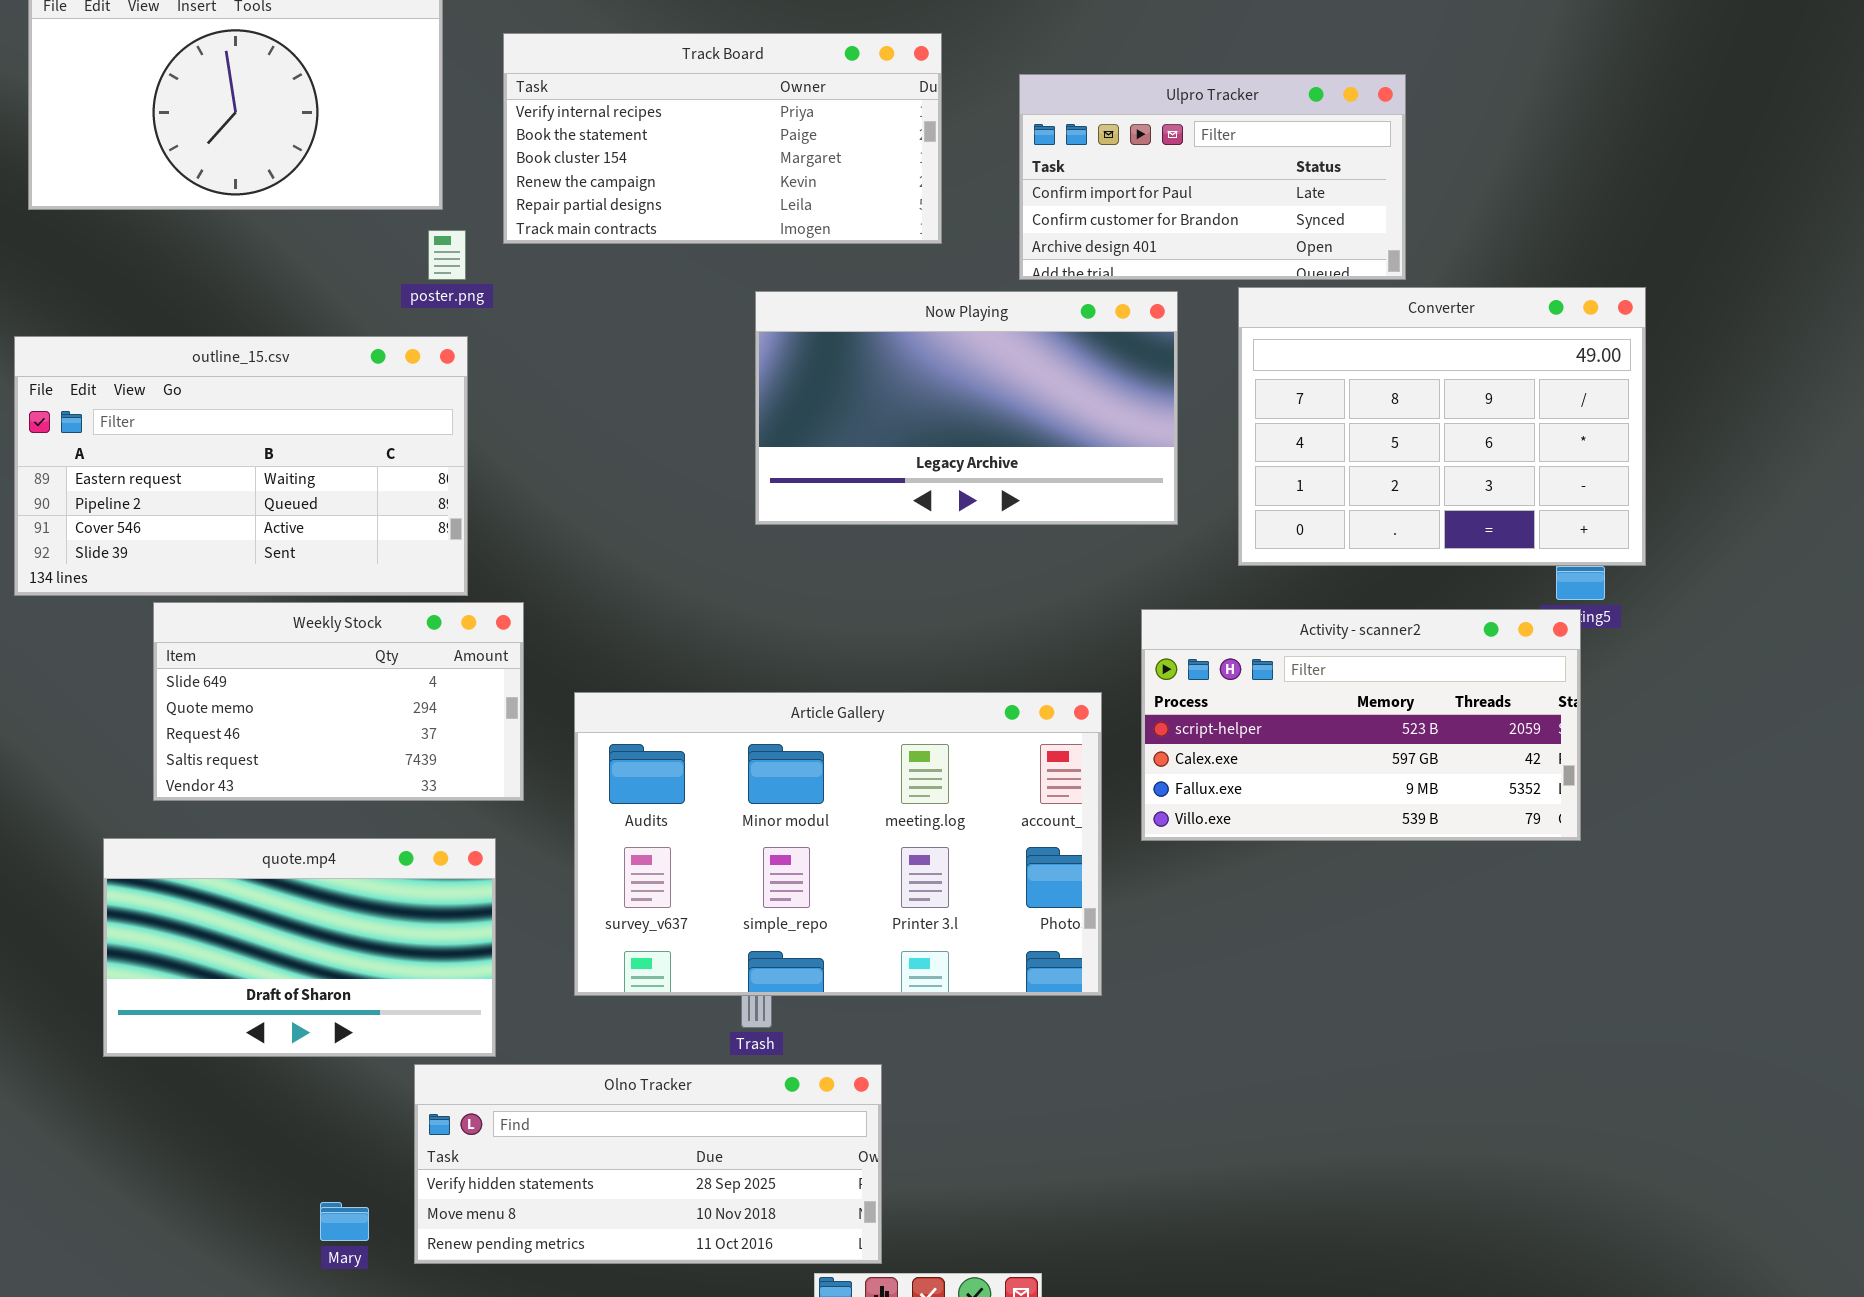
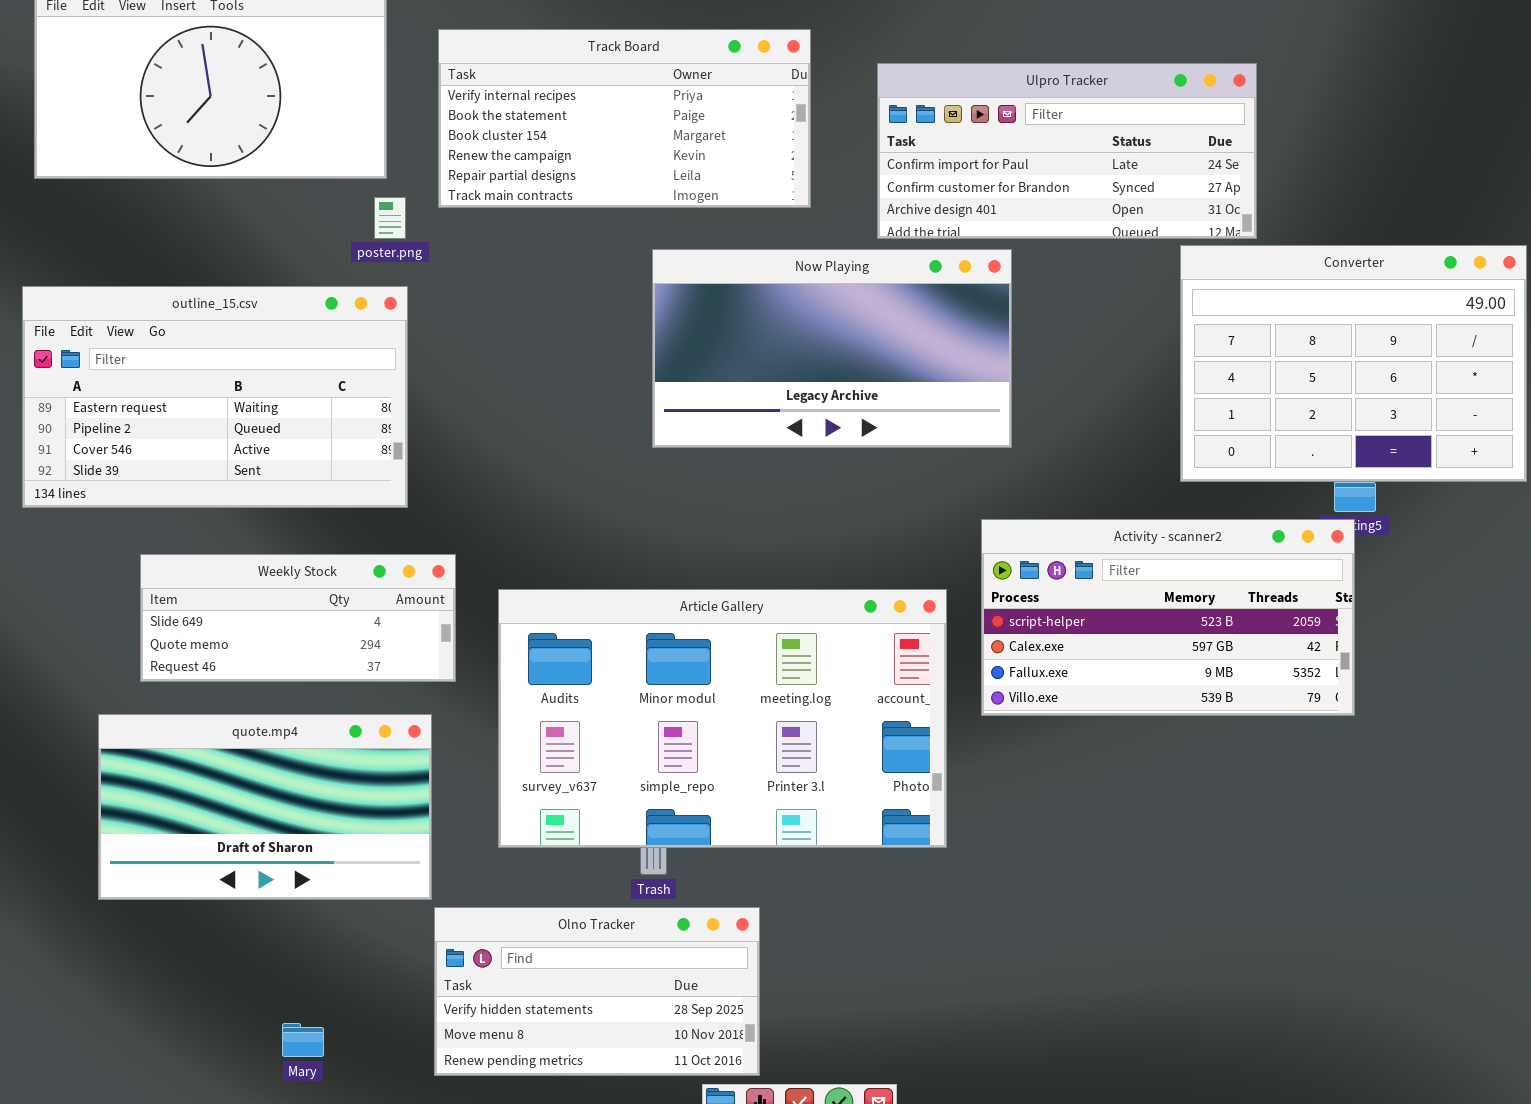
Ulpro Tracker: [1019,74,1406,280] -> [877,63,1257,239], resized
Converter: [1238,287,1646,566] -> [1180,245,1527,482], moved
Weekly Stock: [153,602,524,801] -> [140,554,456,682], resized
Olno Tracker: [414,1064,882,1264] -> [434,907,760,1076], resized

